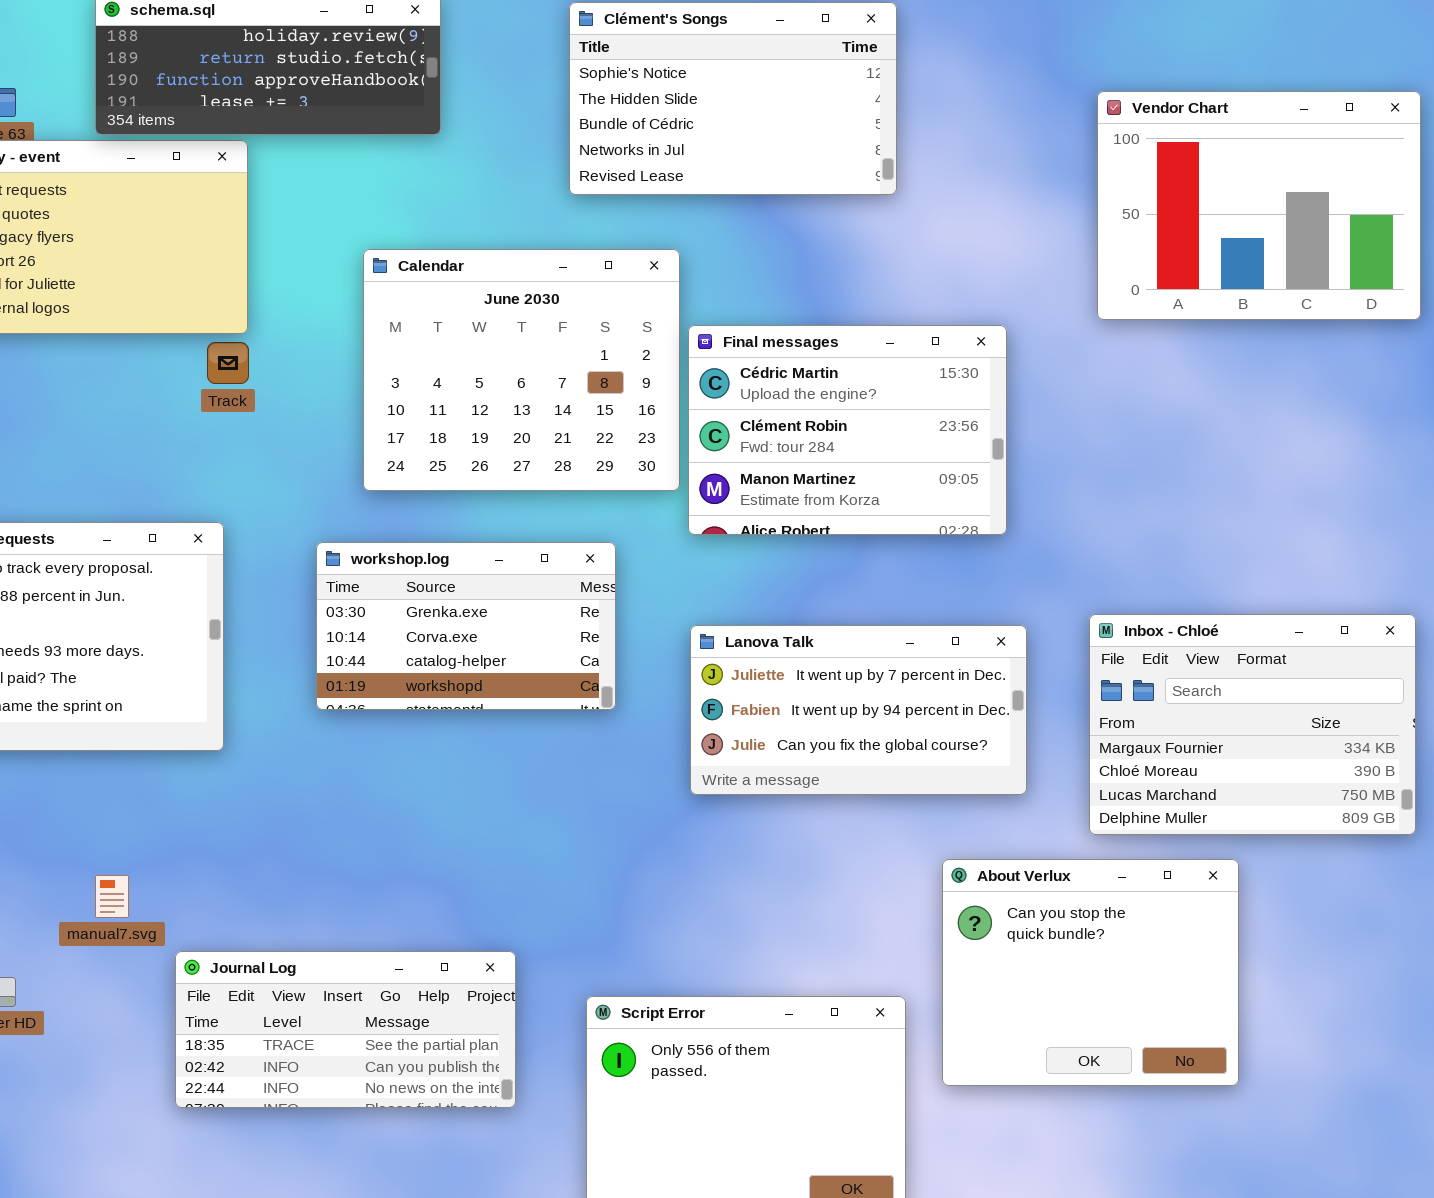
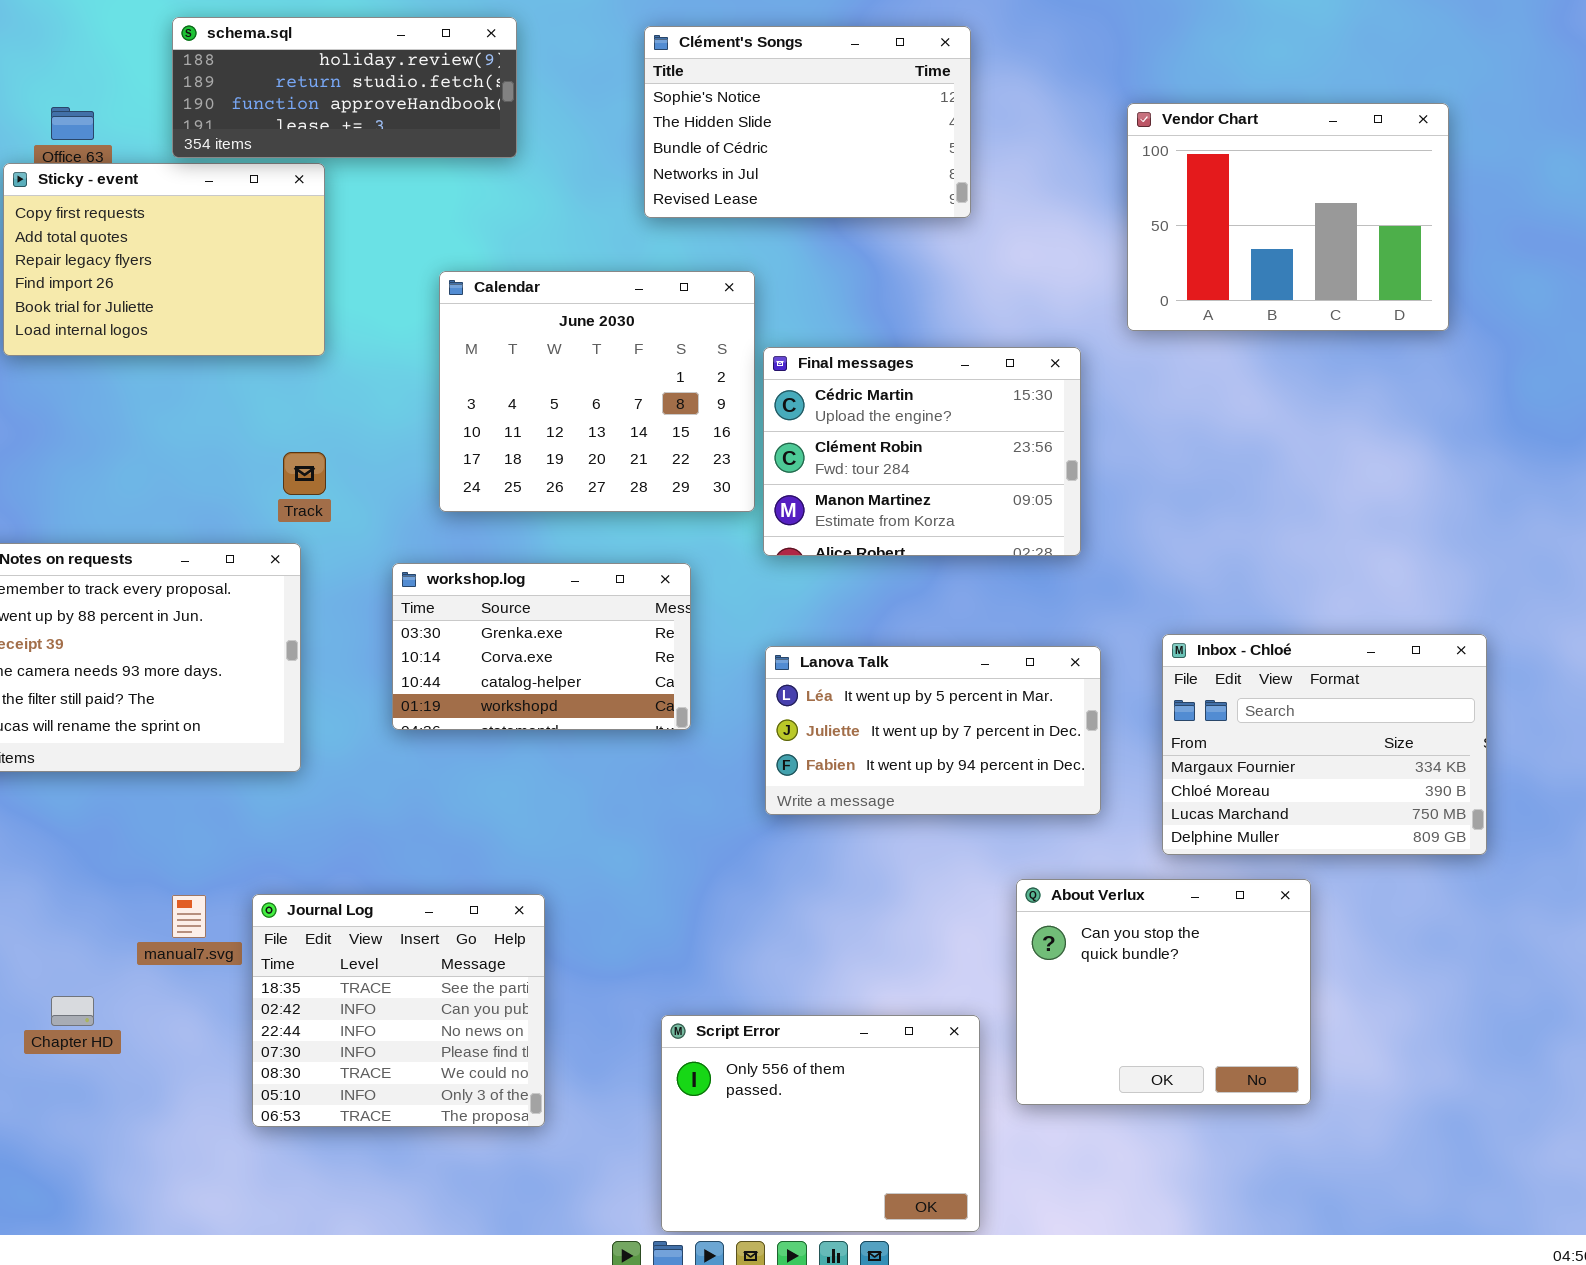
Vendor Chart: [1097,91,1421,320] -> [1127,103,1449,331], moved
Track: [207,342,249,384] -> [283,452,326,495], moved
Lanova Talk: [690,625,1027,795] -> [765,646,1101,815], scrolled up 1 row
Journal Log: [175,951,516,1108] -> [252,894,545,1127], resized

